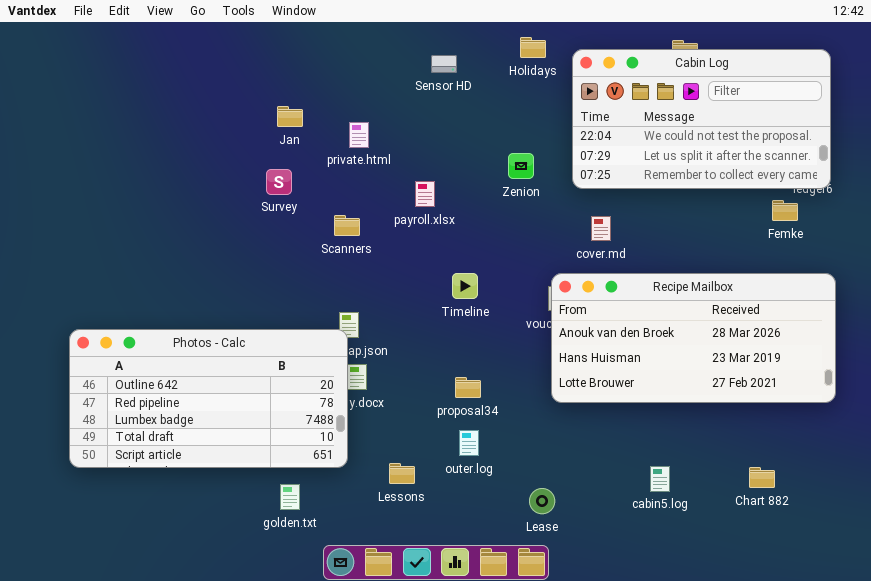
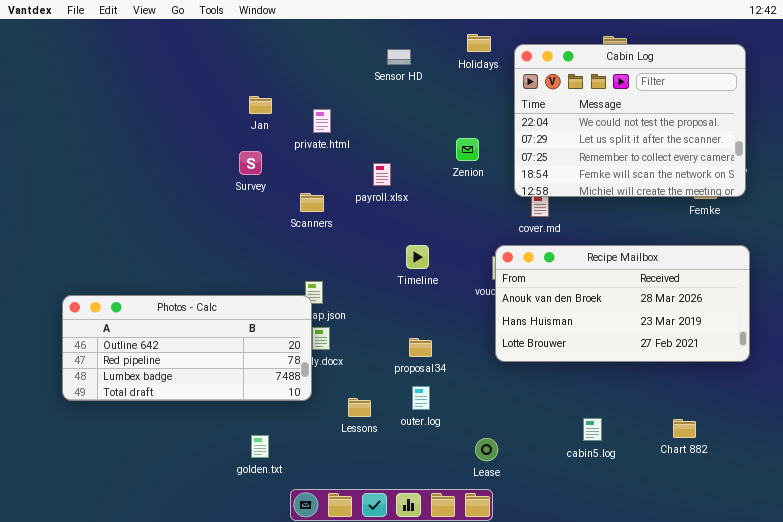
Cabin Log: [572,49,831,189] -> [514,44,746,197], resized
Photos - Calc: [69,329,348,468] -> [62,295,312,401], resized
Lessons: [389,463,415,484] -> [348,398,371,417], moved

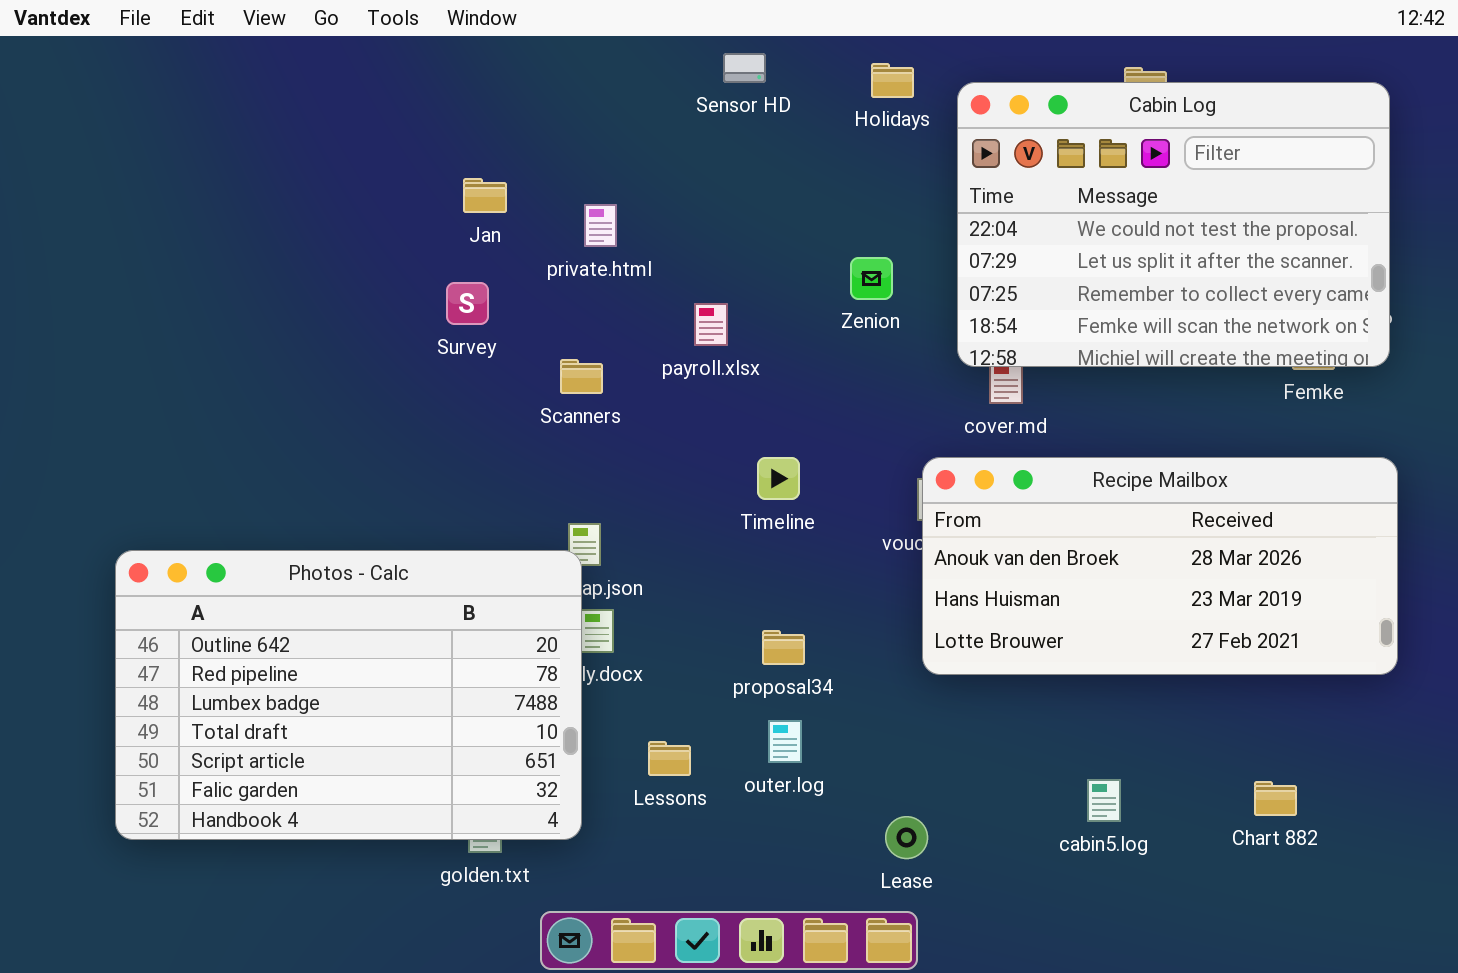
Sensor HD: [387,49,411,65] -> [723,53,766,83], moved
Photos - Calc: [62,295,312,401] -> [115,550,582,840], resized

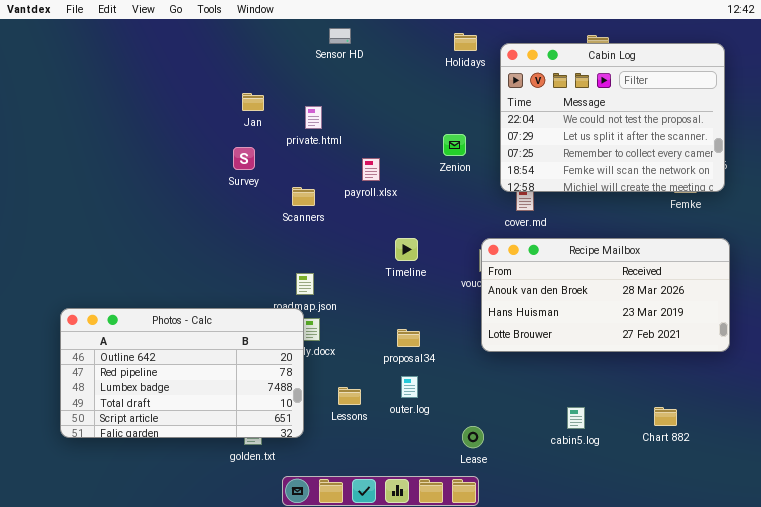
Sensor HD: [723,53,766,83] -> [329,28,351,44], moved
Photos - Calc: [115,550,582,840] -> [60,308,304,438], resized

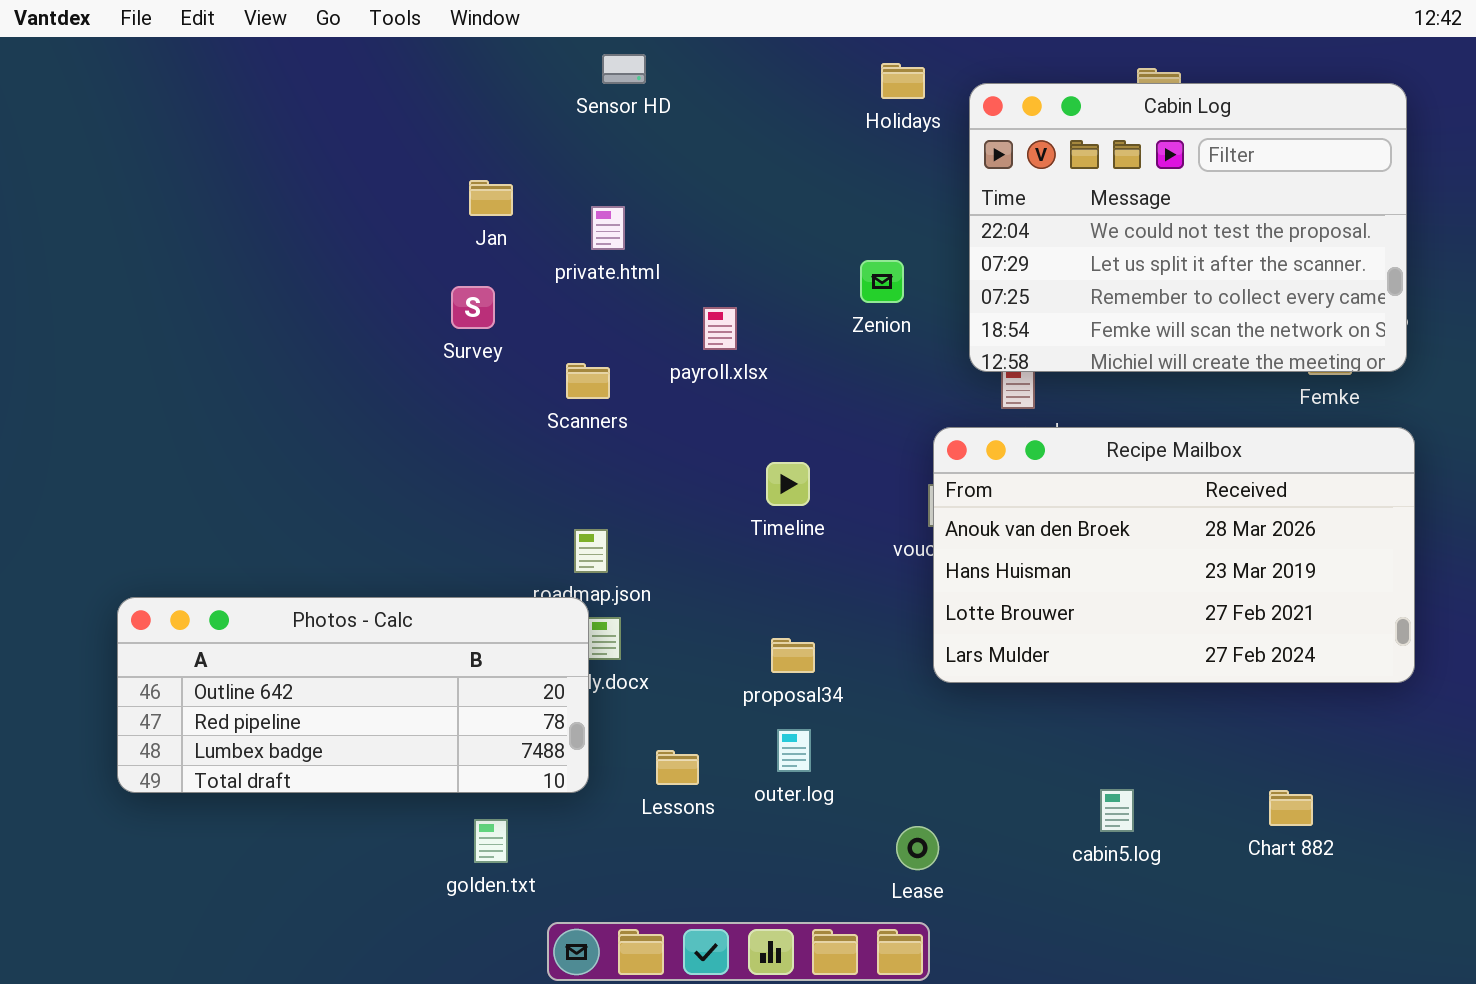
Sensor HD: [329,28,351,44] -> [602,54,646,84], moved
Recipe Mailbox: [481,238,730,352] -> [933,427,1415,683], resized
Photos - Calc: [60,308,304,438] -> [117,597,589,793], resized

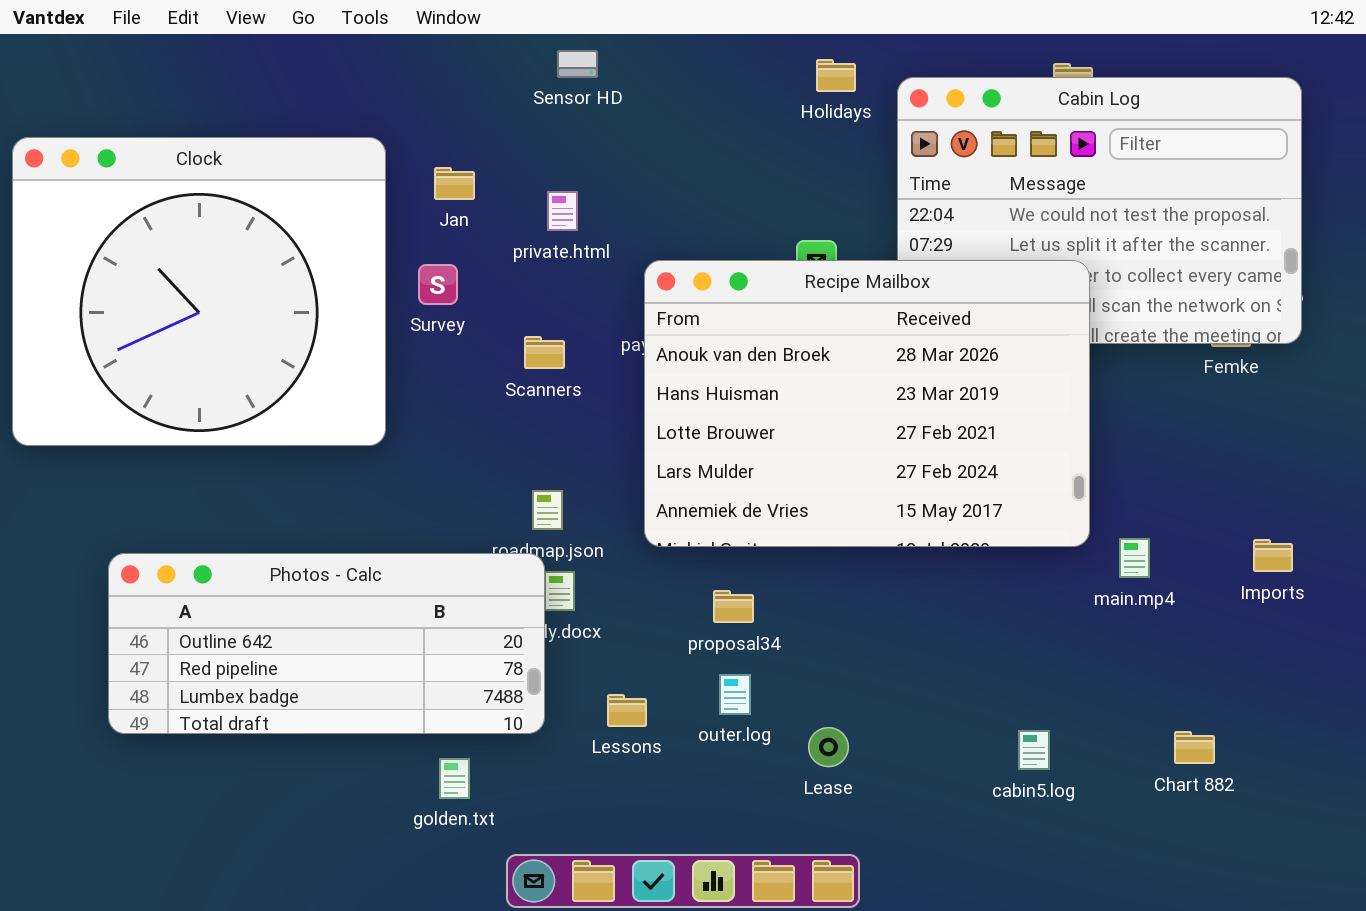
Clock: none -> [12,137,386,446], opened
Recipe Mailbox: [933,427,1415,683] -> [644,260,1090,547], moved, resized
Lease: [896,826,939,870] -> [808,727,849,767], moved

